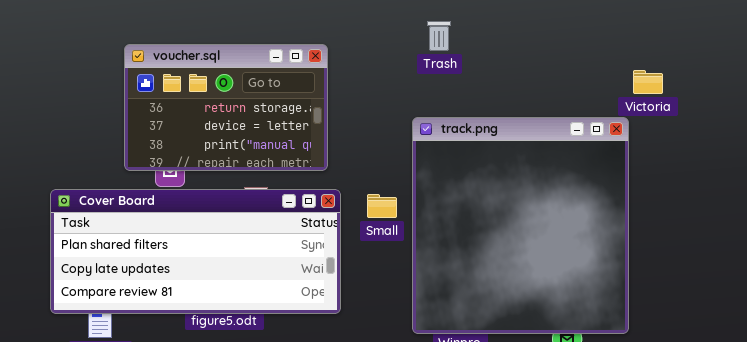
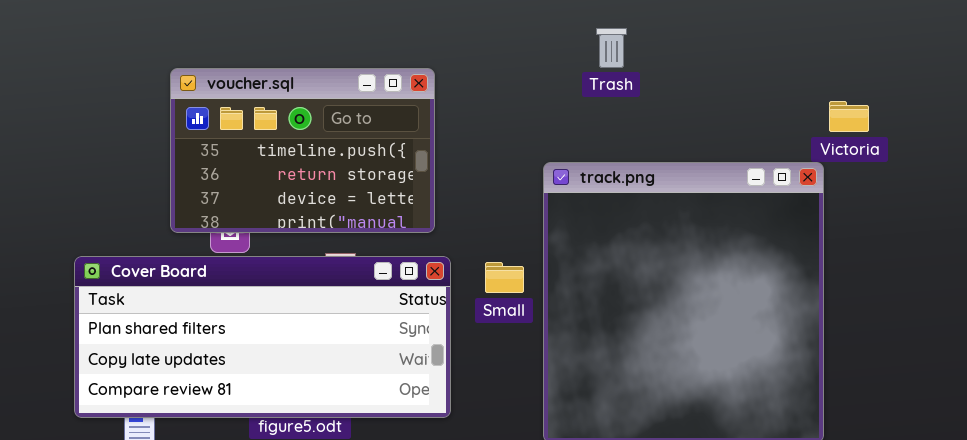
Trash: [427,21,451,51] -> [596,28,627,68], moved
voucher.sql: [124,44,328,171] -> [170,68,435,233], scrolled up 1 row

